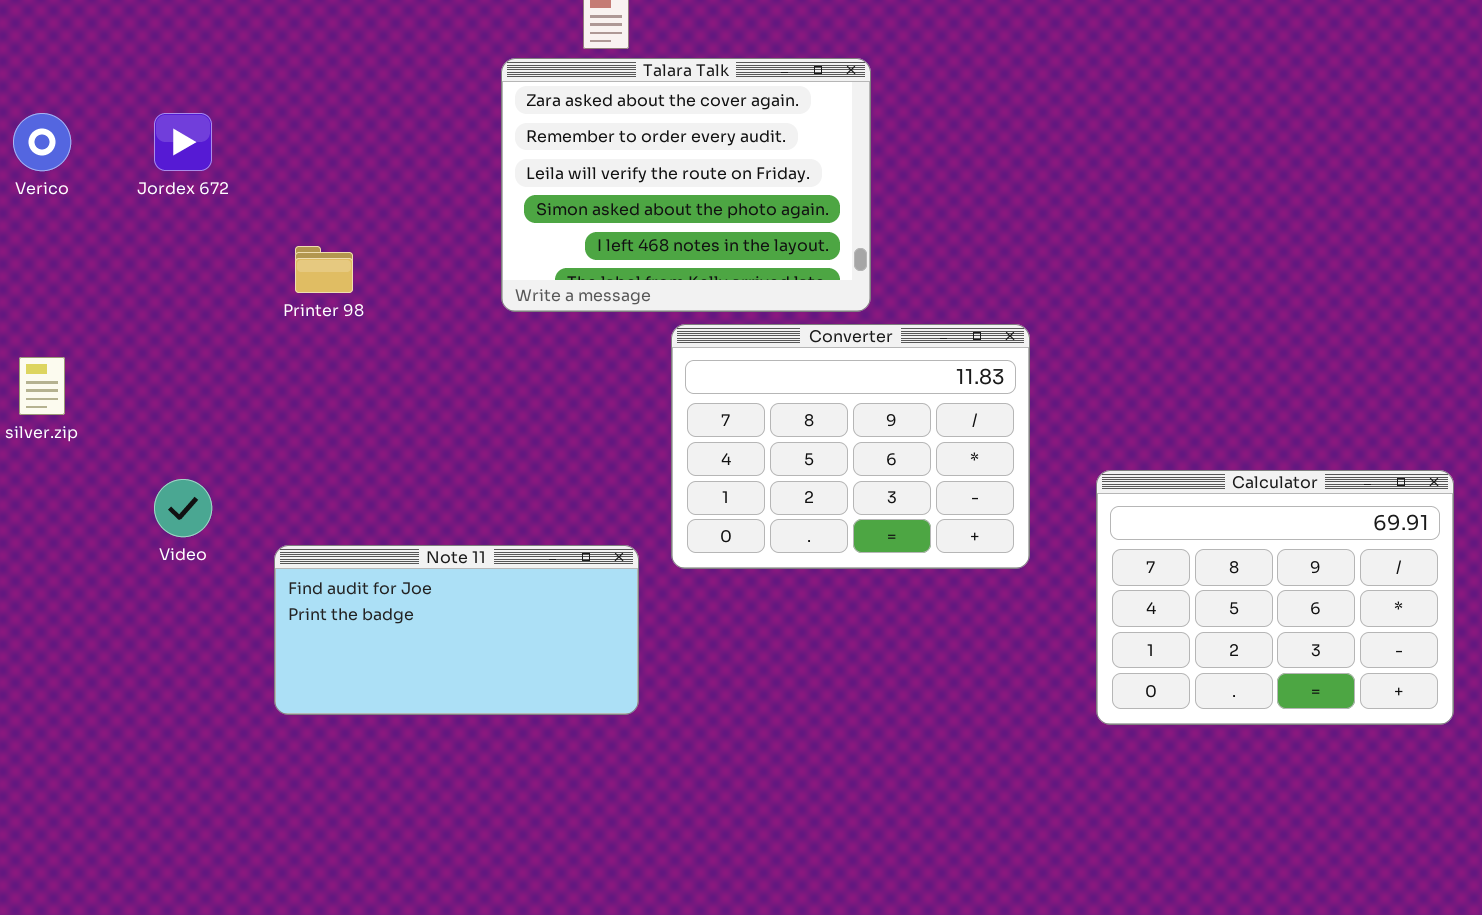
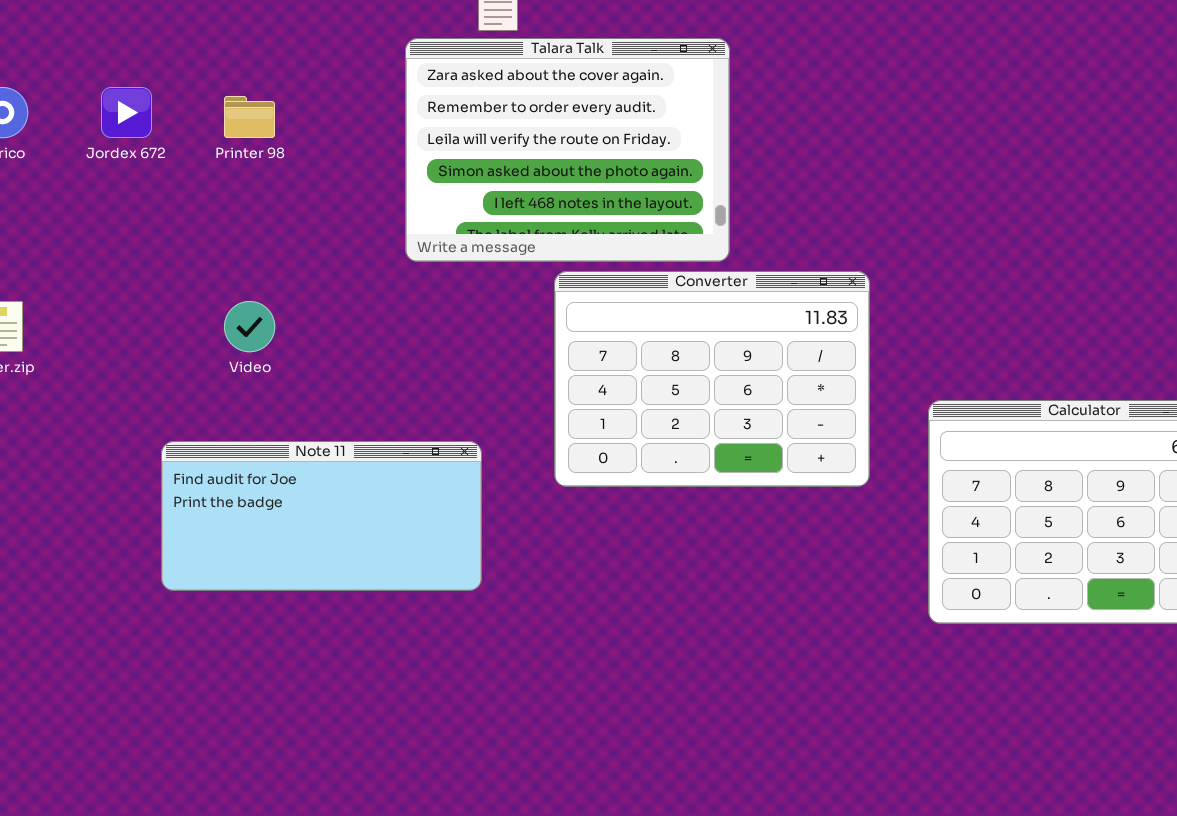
Printer 98: [295,246,353,293] -> [224,96,275,138], moved
Video: [154,479,212,537] -> [224,301,275,352], moved
Note 11: [274,545,639,715] -> [161,441,482,591], moved

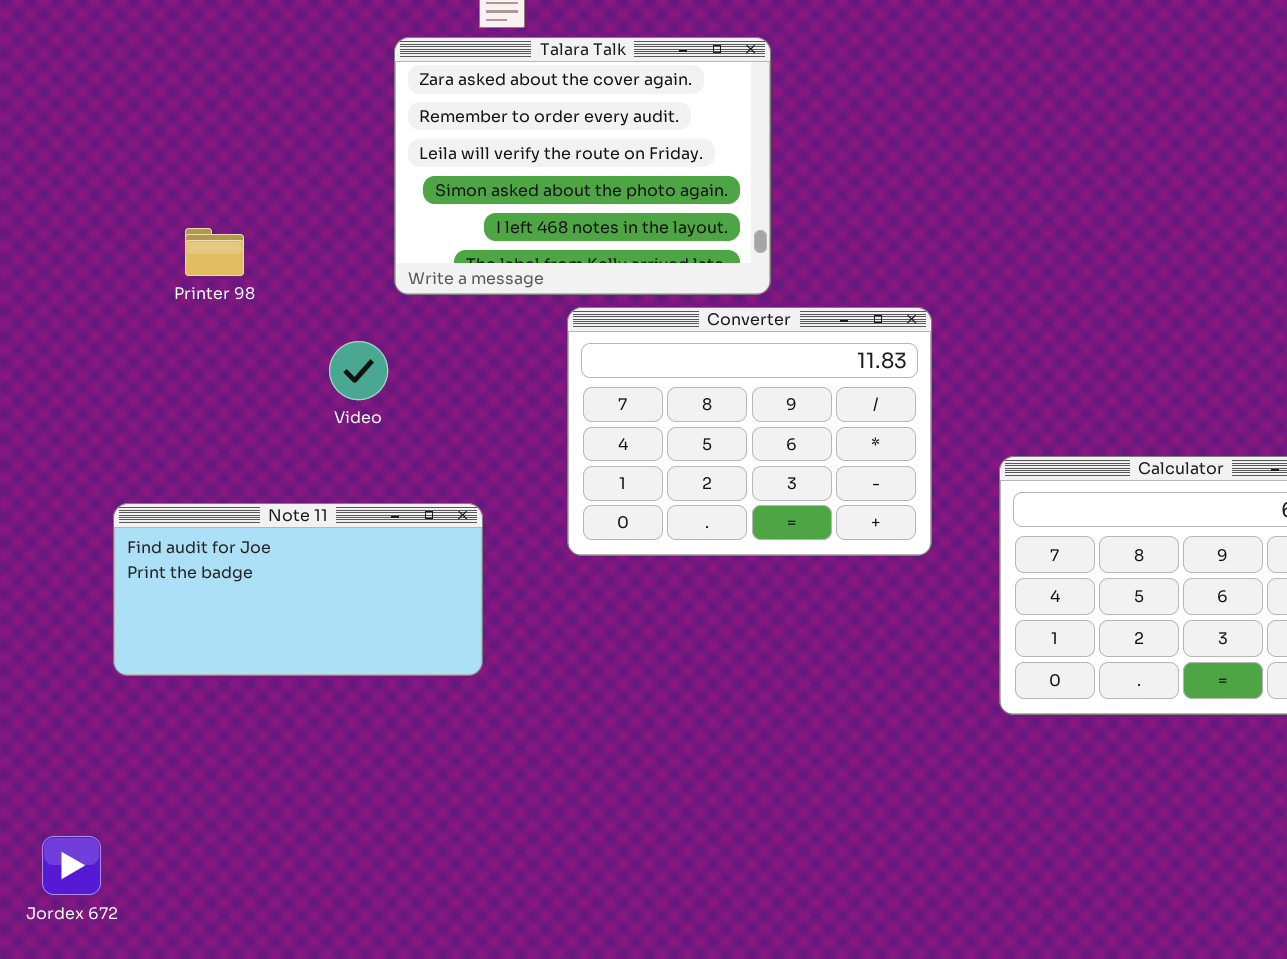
Jordex 672: [101,87,152,138] -> [42,836,101,895], moved
Printer 98: [224,96,275,138] -> [185,228,244,276], moved
Video: [224,301,275,352] -> [329,341,388,400], moved

